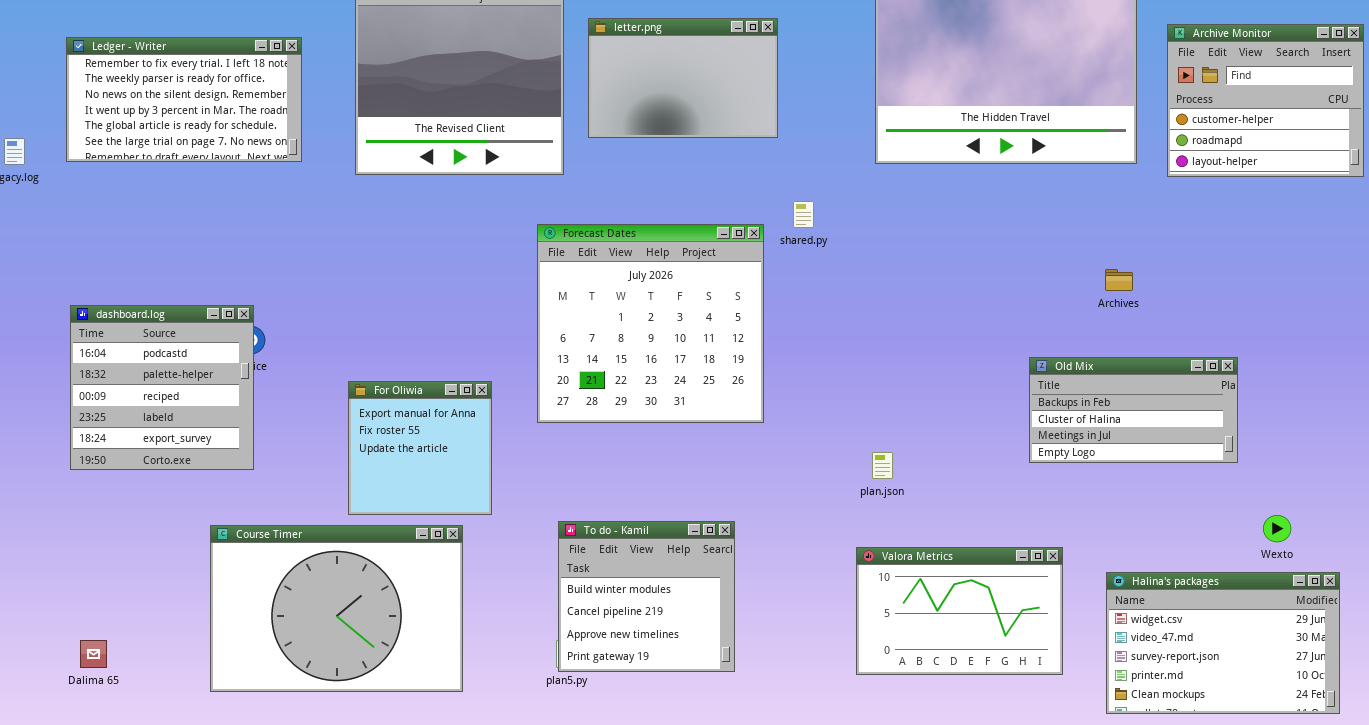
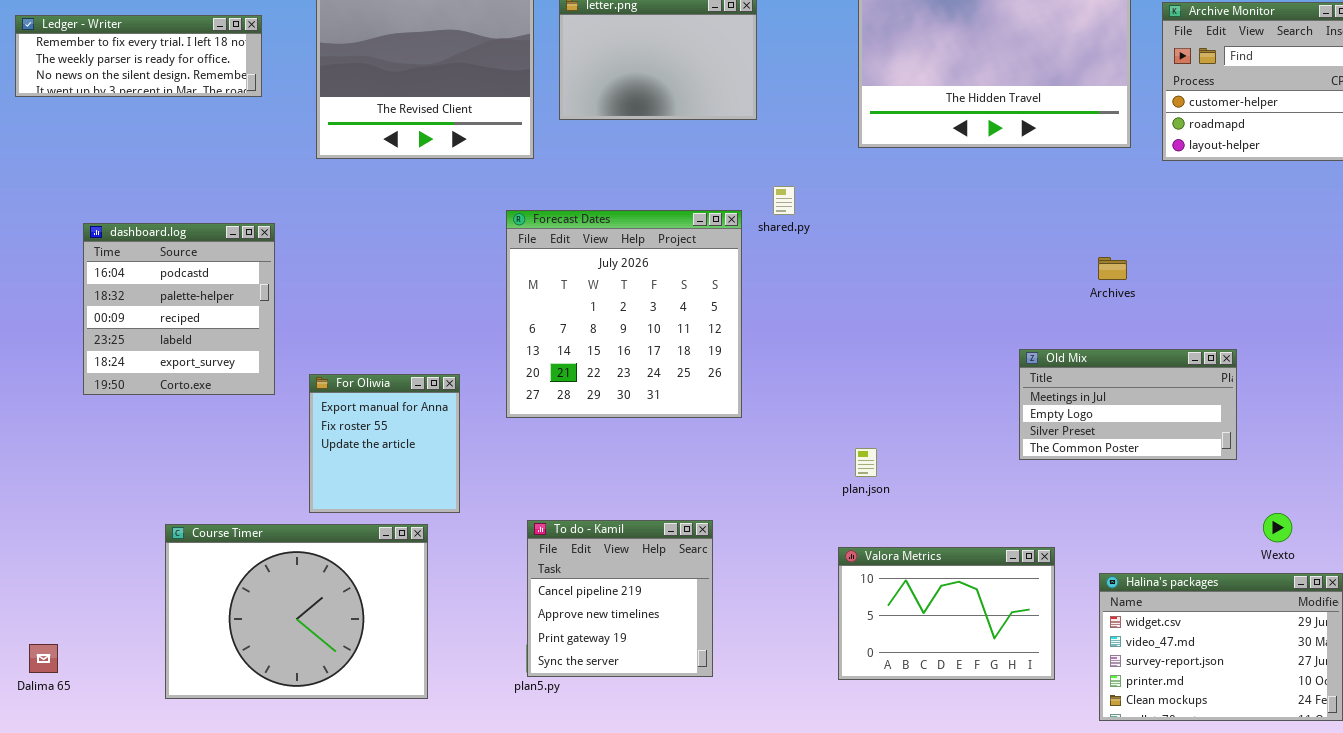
Ledger - Writer: [66,37,302,162] -> [15,15,262,97], resized
dashboard.log: [70,305,254,470] -> [83,223,275,395], moved
Old Mix: [1029,357,1238,463] -> [1019,349,1237,460], scrolled down 2 rows
To do - Kamil: [558,521,735,672] -> [527,520,713,677], scrolled down 1 row

